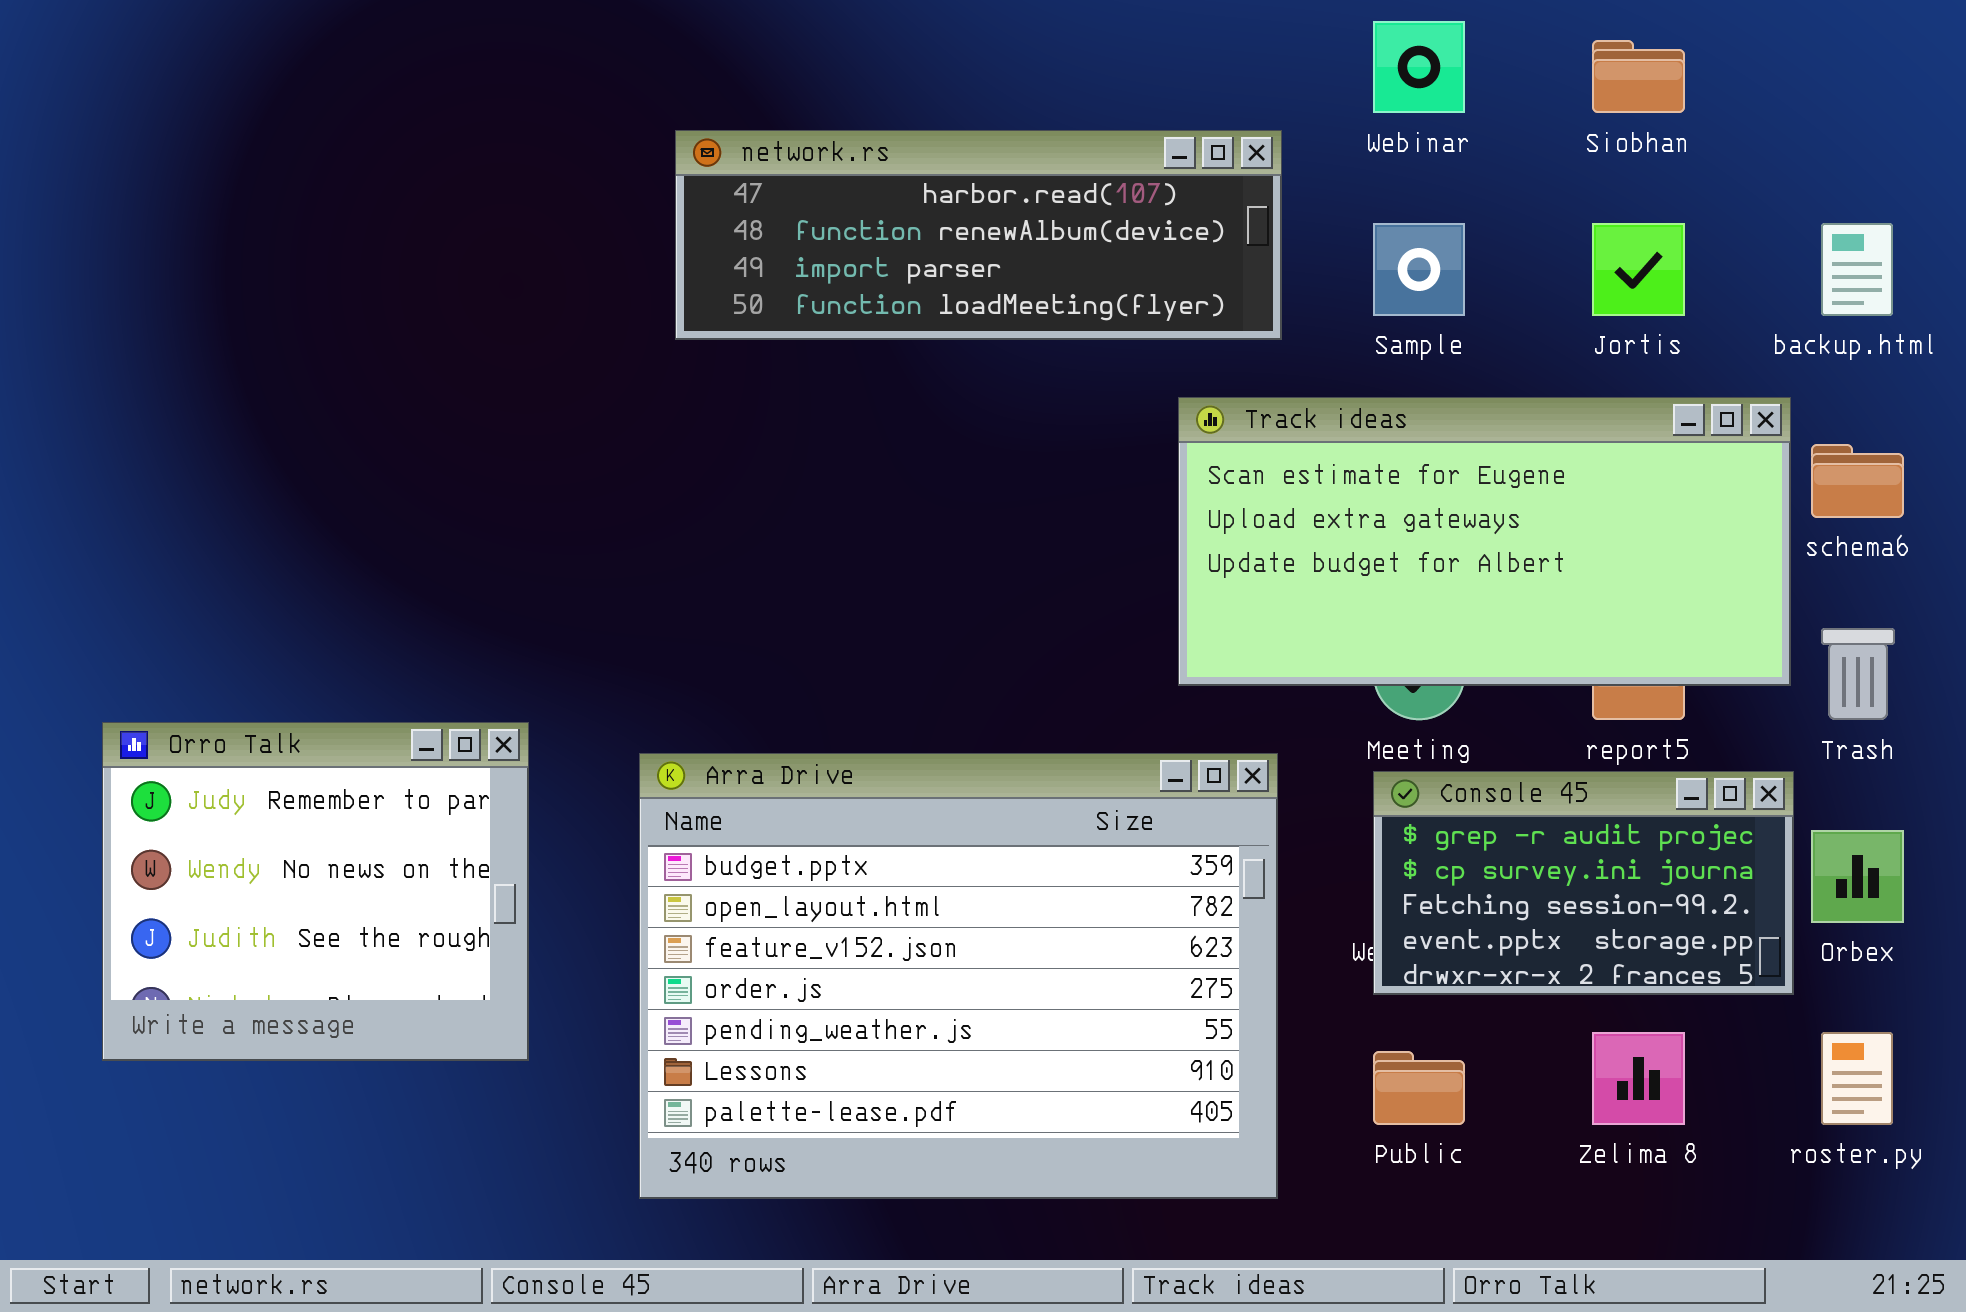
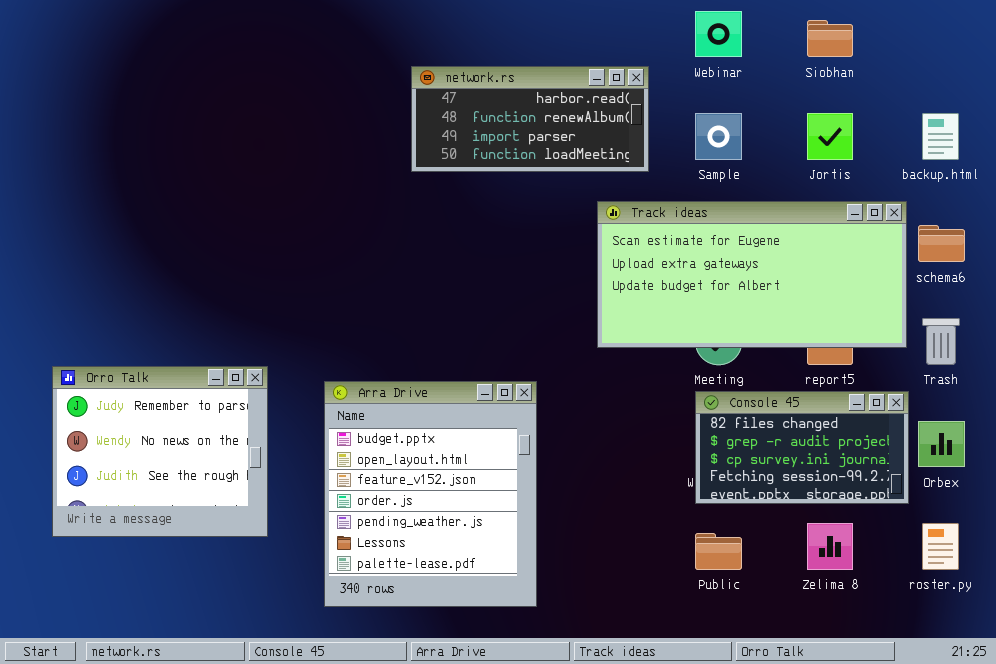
network.rs: [675,130,1282,340] -> [411,66,649,172], resized
Arra Drive: [639,753,1278,1199] -> [324,381,537,607], resized
Console 45: [1373,771,1794,995] -> [695,391,909,504], scrolled up 1 row

